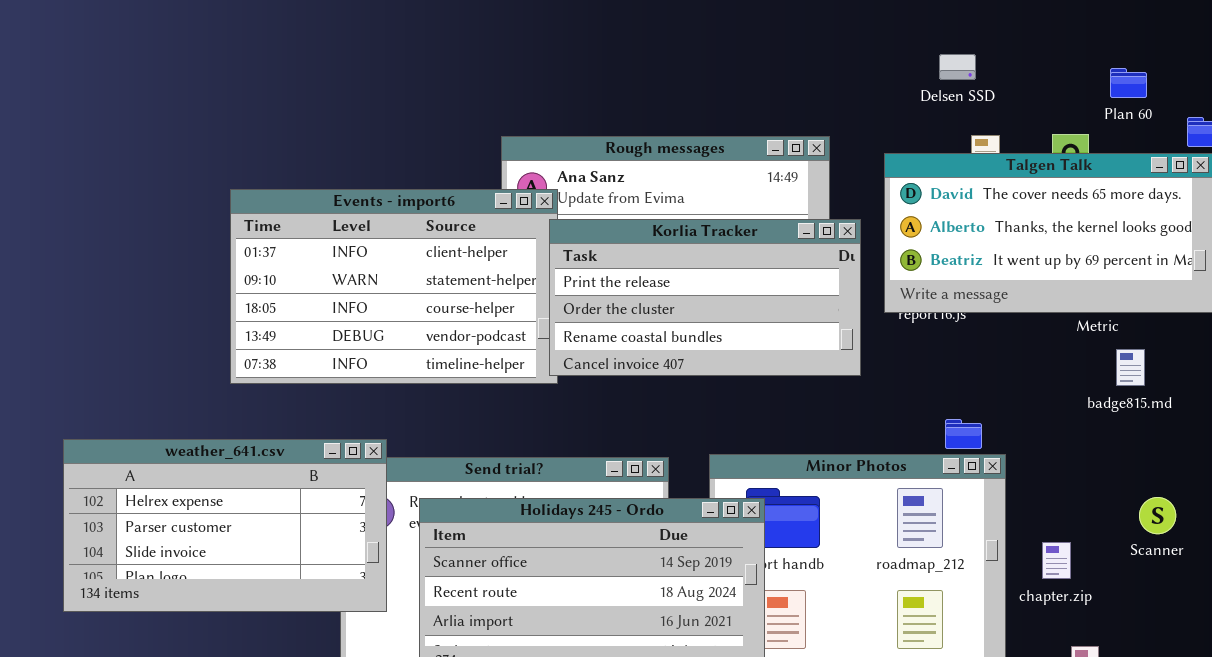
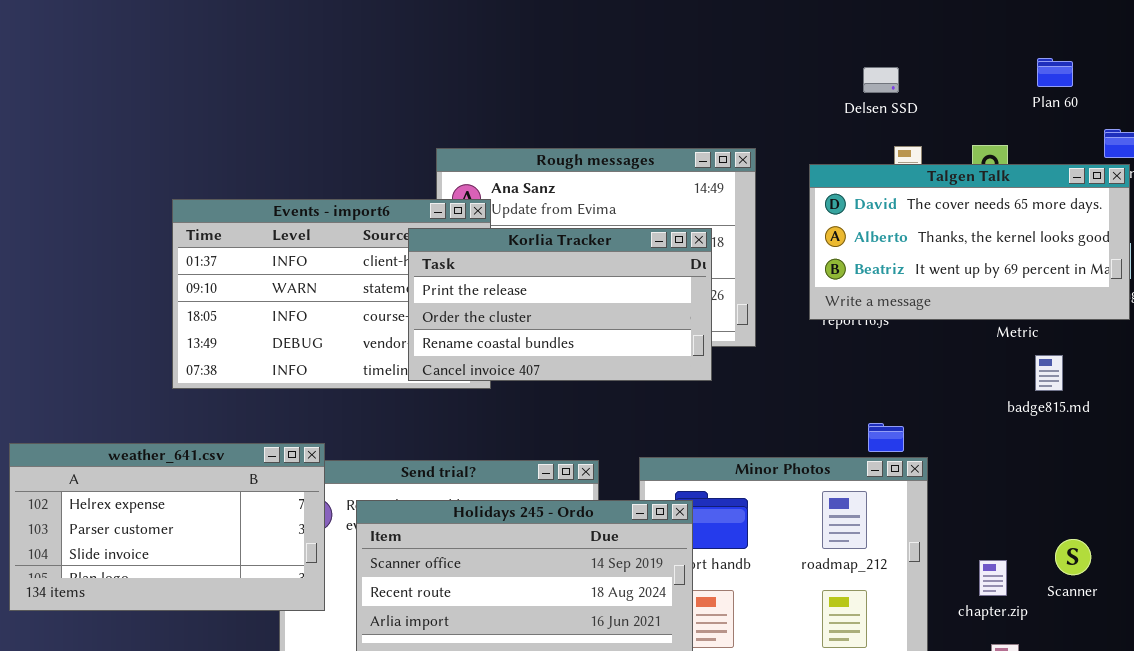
Plan 60: [1110,68,1147,98] -> [1037,58,1073,87], moved
Korlia Tracker: [549,219,861,376] -> [408,228,712,381], moved
Scanner: [1139,497,1176,534] -> [1055,539,1091,575], moved
chapter.zip: [1042,542,1071,579] -> [979,560,1007,596], moved

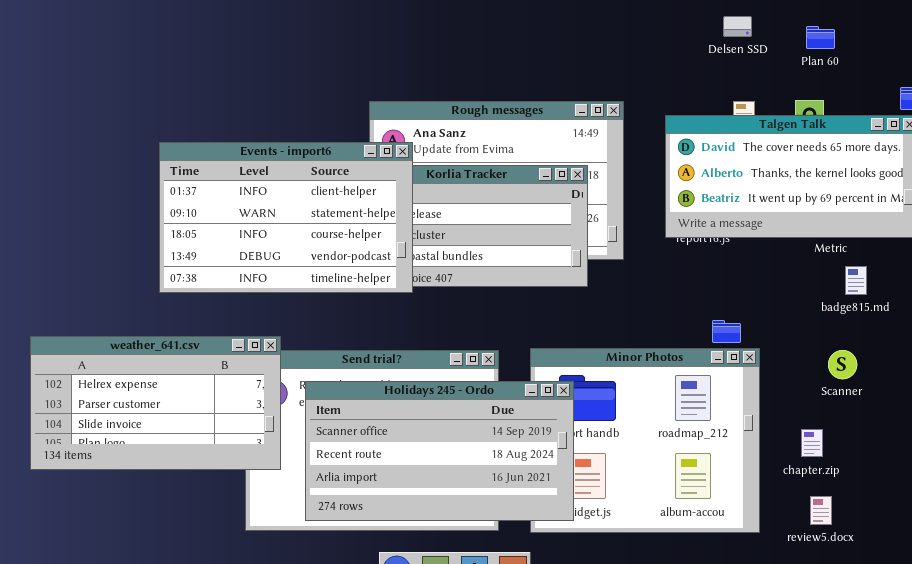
Plan 60: [1037,58,1073,87] -> [806,26,835,49], moved
Delsen SSD: [863,67,899,93] -> [723,16,752,37], moved
Events - import6: [172,199,491,389] -> [159,142,413,293], raised
Scanner: [1055,539,1091,575] -> [828,350,857,379], moved

